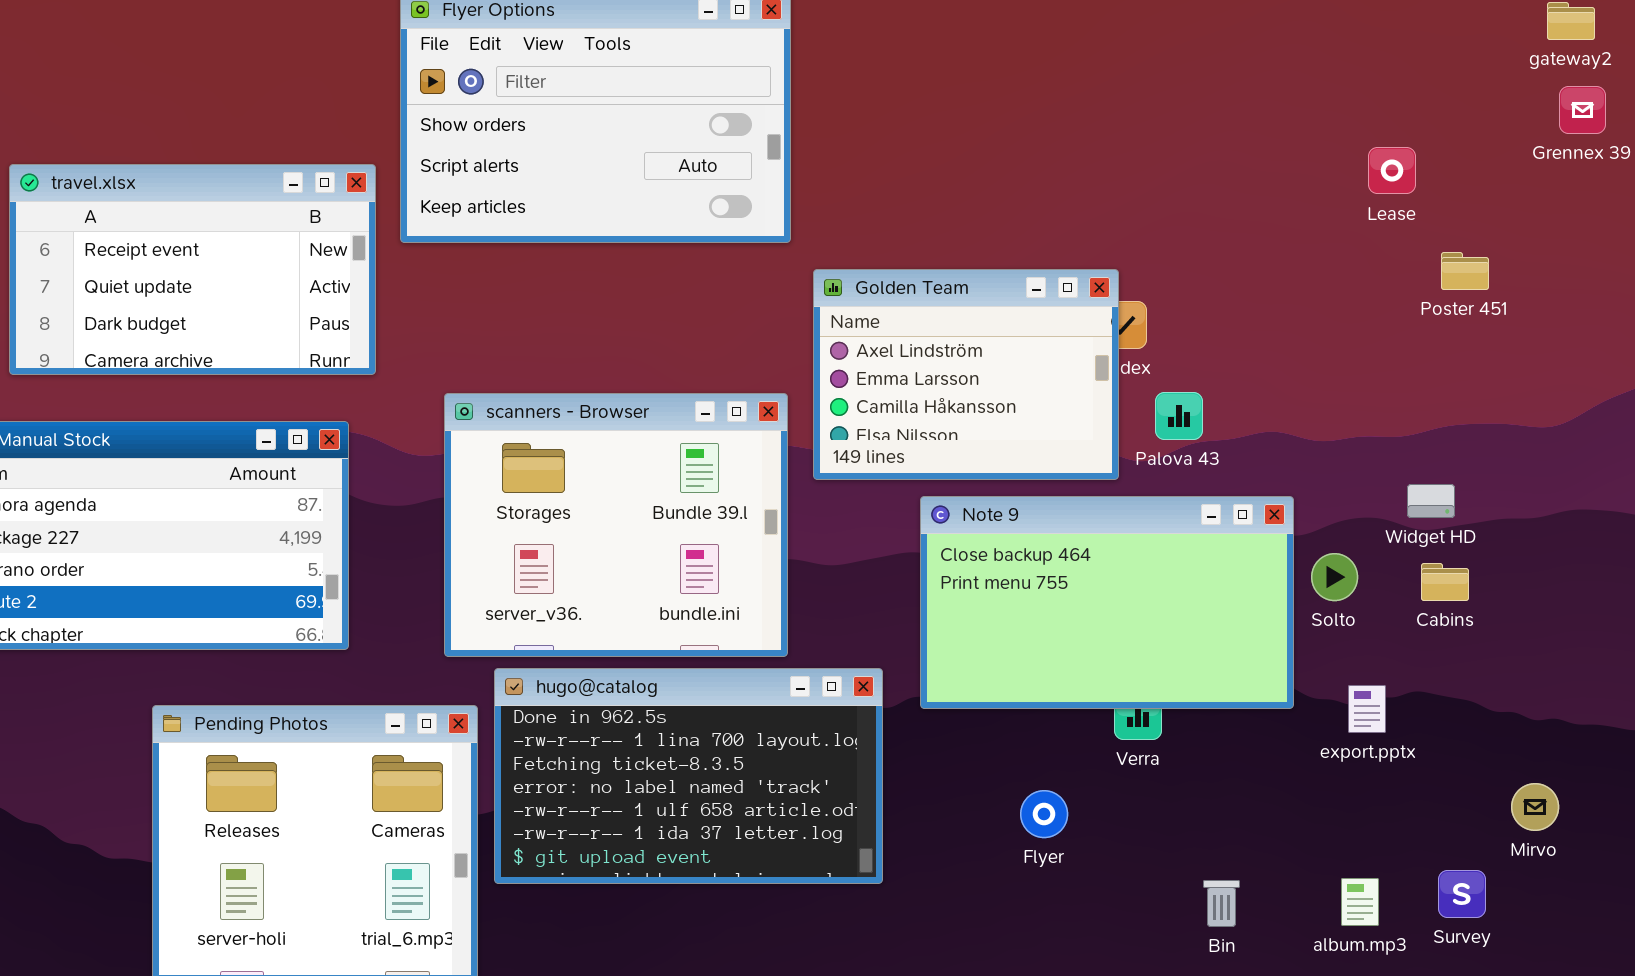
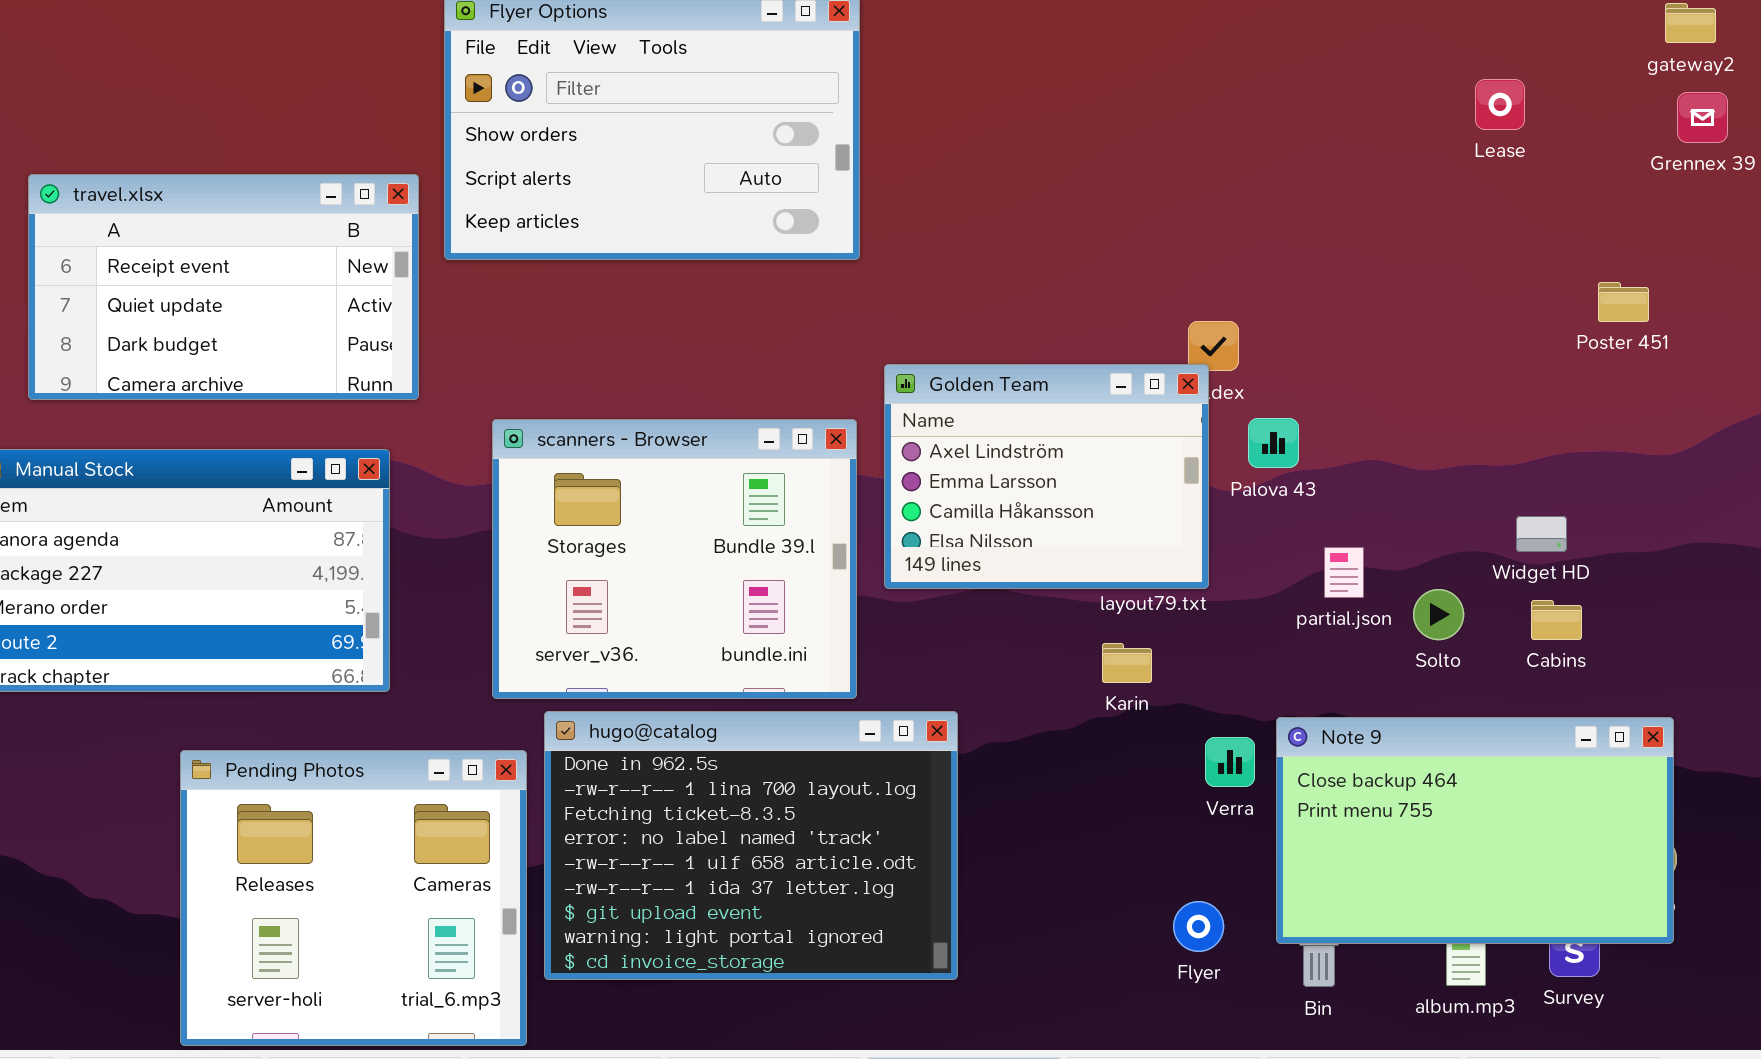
Lease: [1368,147,1416,194] -> [1475,79,1525,130], moved
Poster 451: [1441,252,1489,290] -> [1598,282,1649,322], moved
Golden Team: [813,269,1119,480] -> [884,364,1209,589], moved
Note 9: [920,496,1294,709] -> [1276,717,1674,944], moved
hugo@catalog: [494,668,883,884] -> [544,711,958,980], resized
Flyer: [1020,790,1068,838] -> [1173,901,1224,952], moved

